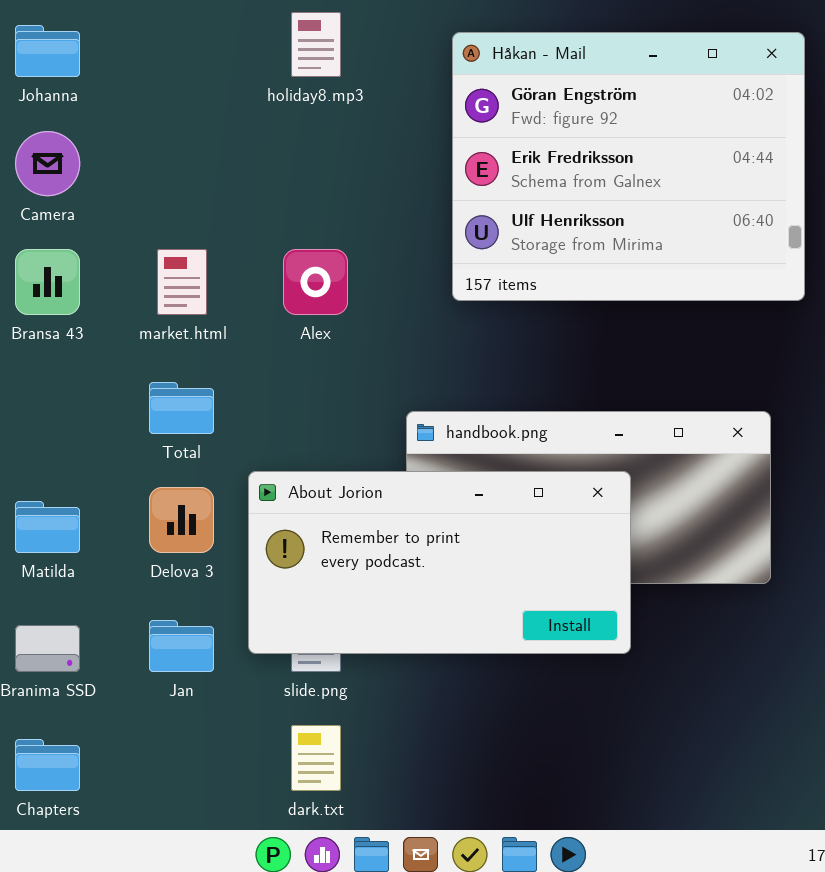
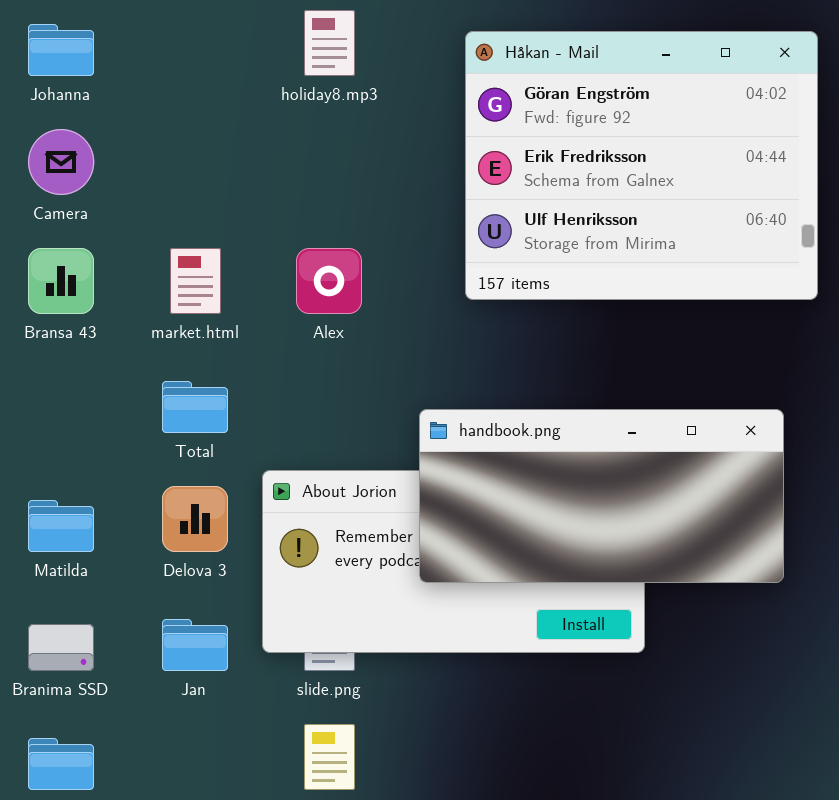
handbook.png: [406,411,771,584] -> [419,409,784,583], raised

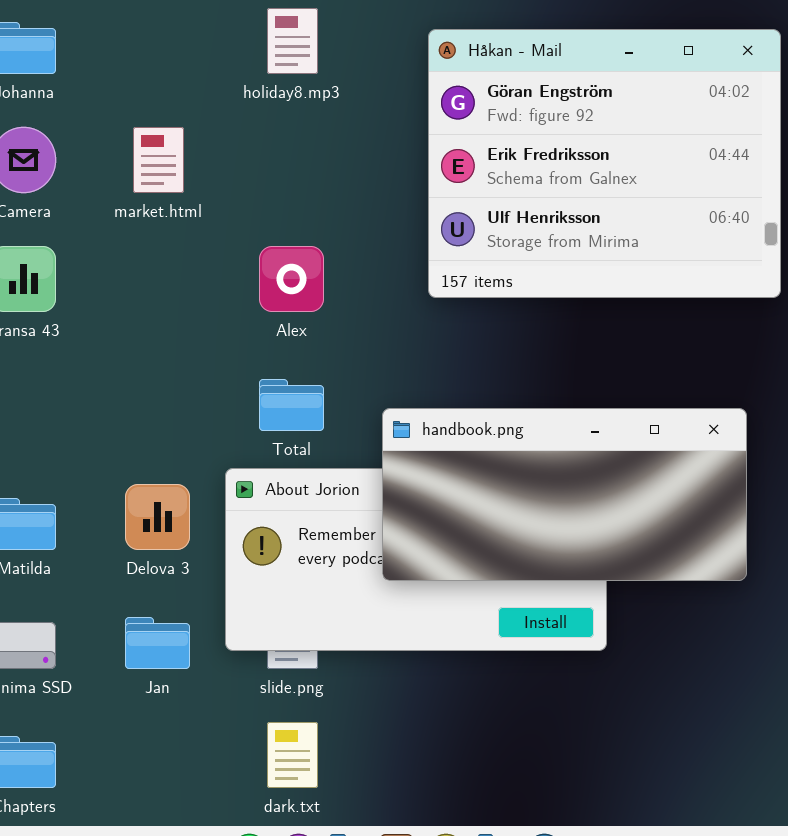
market.html: [170,248,221,314] -> [133,127,184,193], moved
Total: [162,381,228,433] -> [259,379,324,431], moved

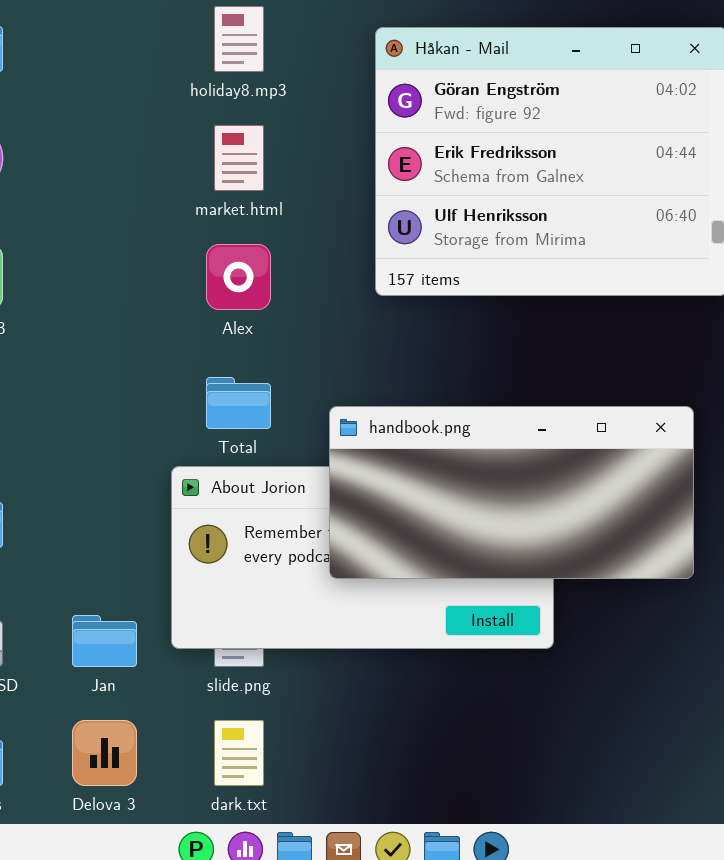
market.html: [133,127,184,193] -> [214,125,264,191], moved
Delova 3: [125,484,190,550] -> [72,720,137,786], moved

